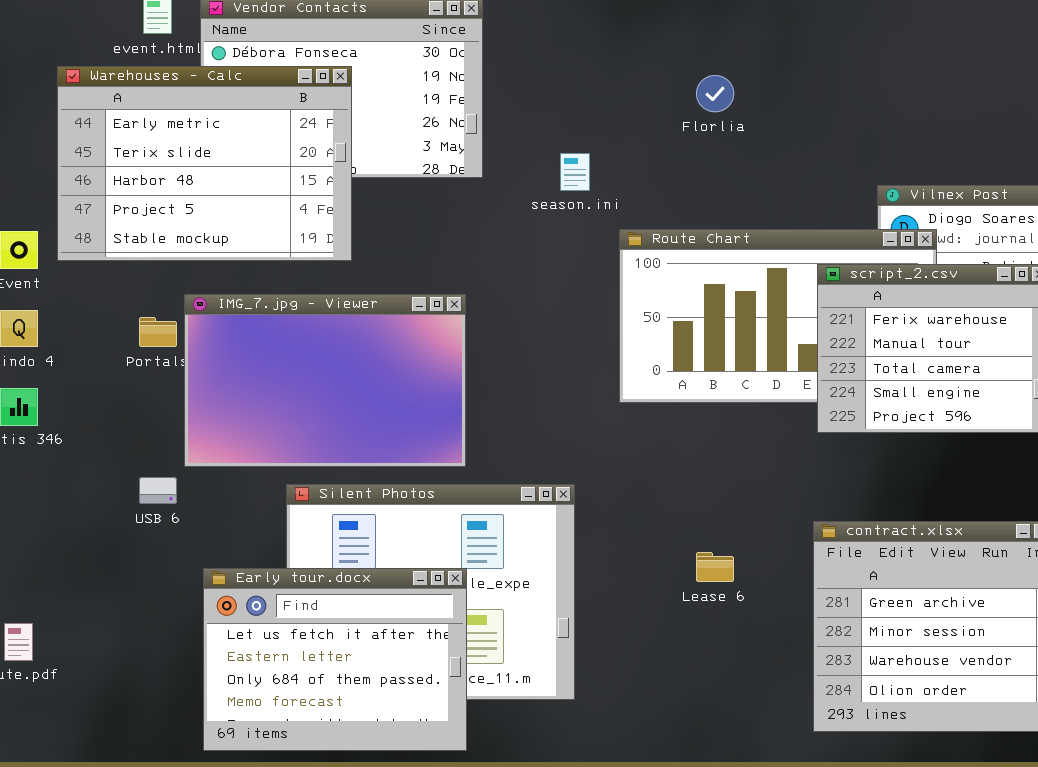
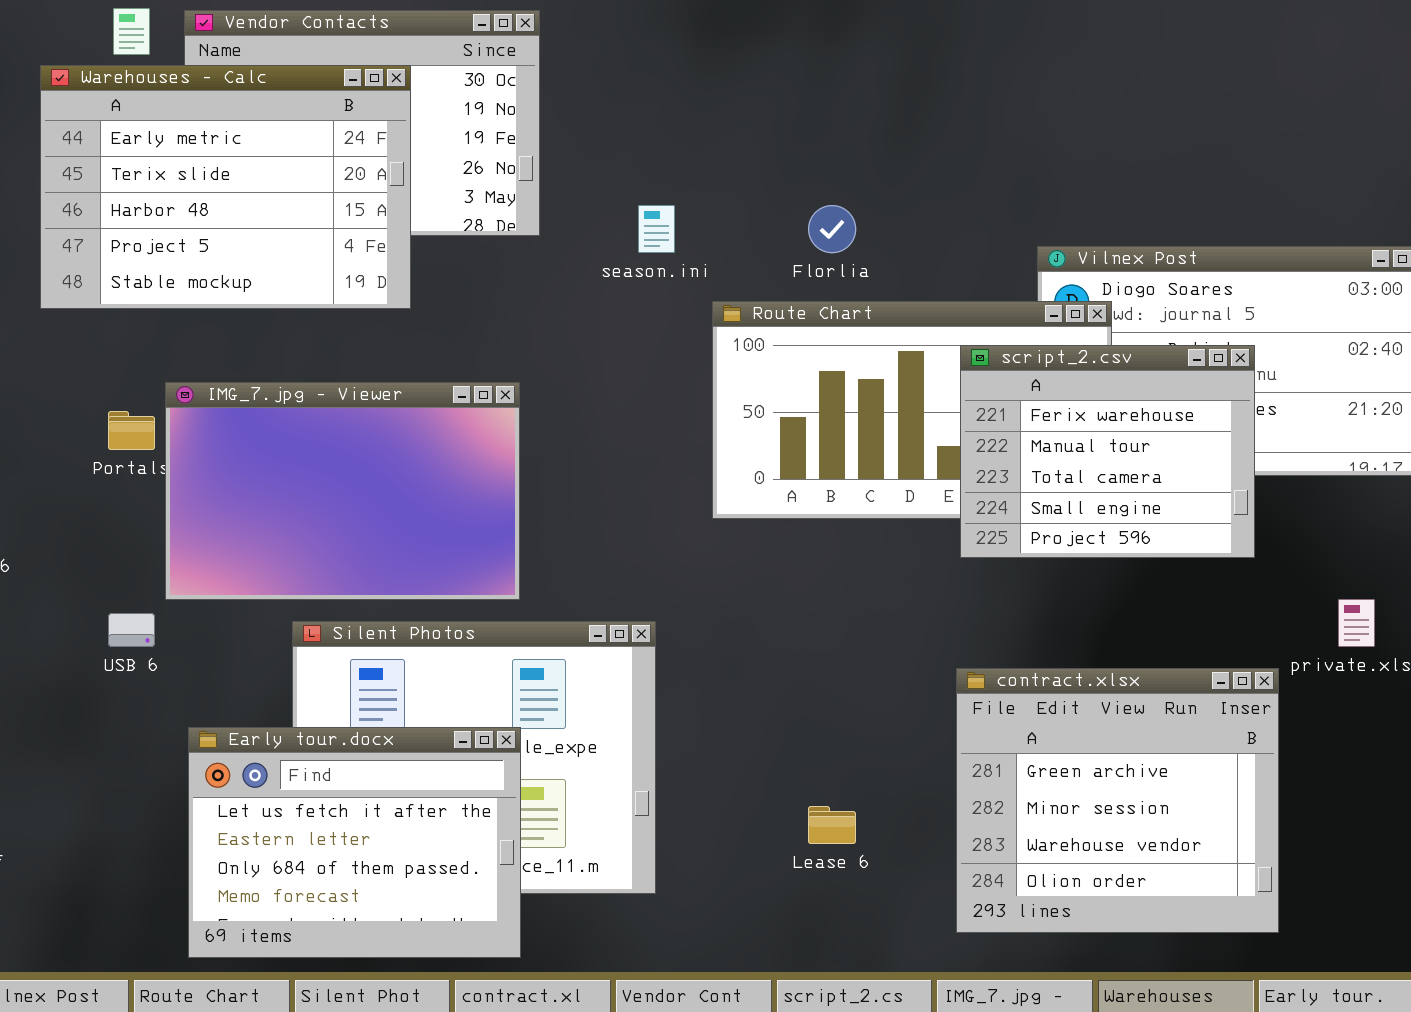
Warehouses - Calc: [57,66,352,261] -> [40,65,411,309], moved
Florlia: [696,75,734,112] -> [808,205,856,253], moved
Lease 6: [696,552,734,582] -> [808,806,856,844], moved

